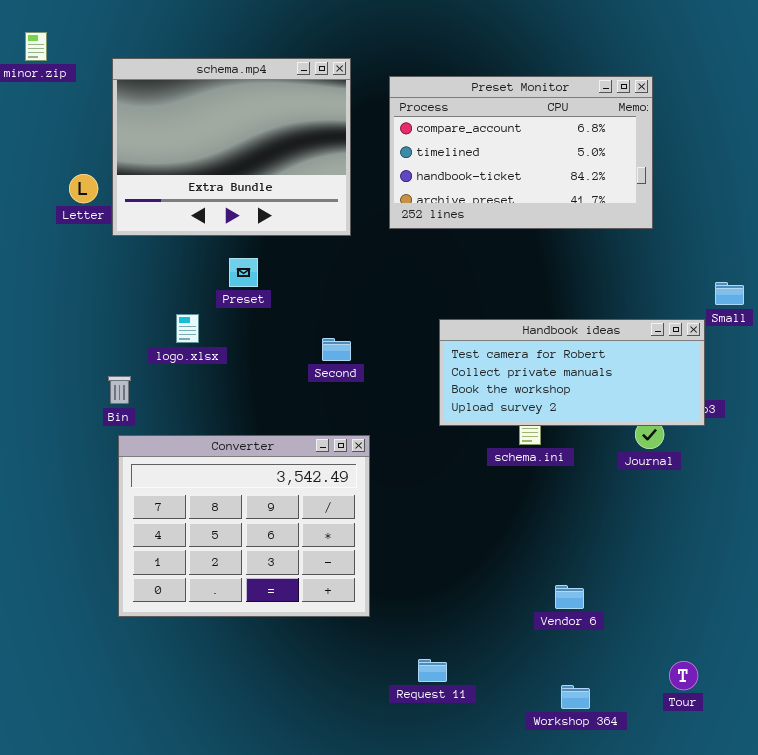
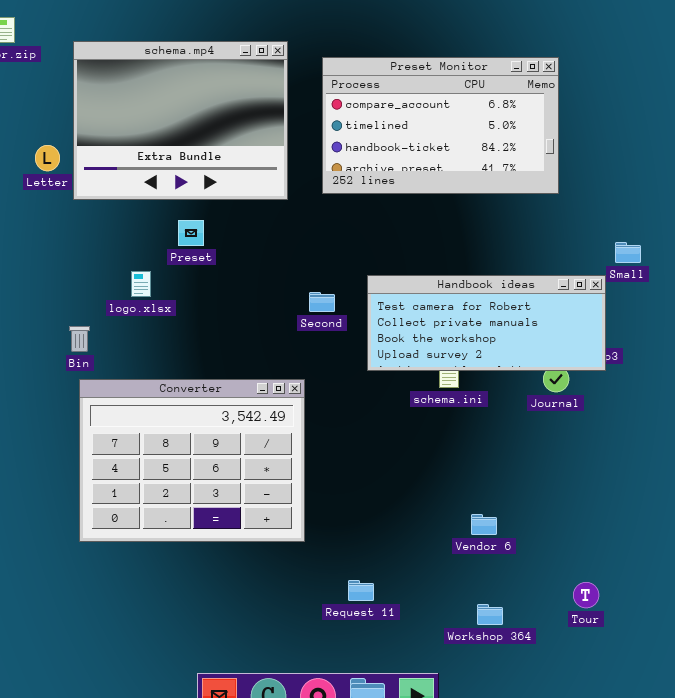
Second: [322,338,351,361] -> [309,292,335,312], moved

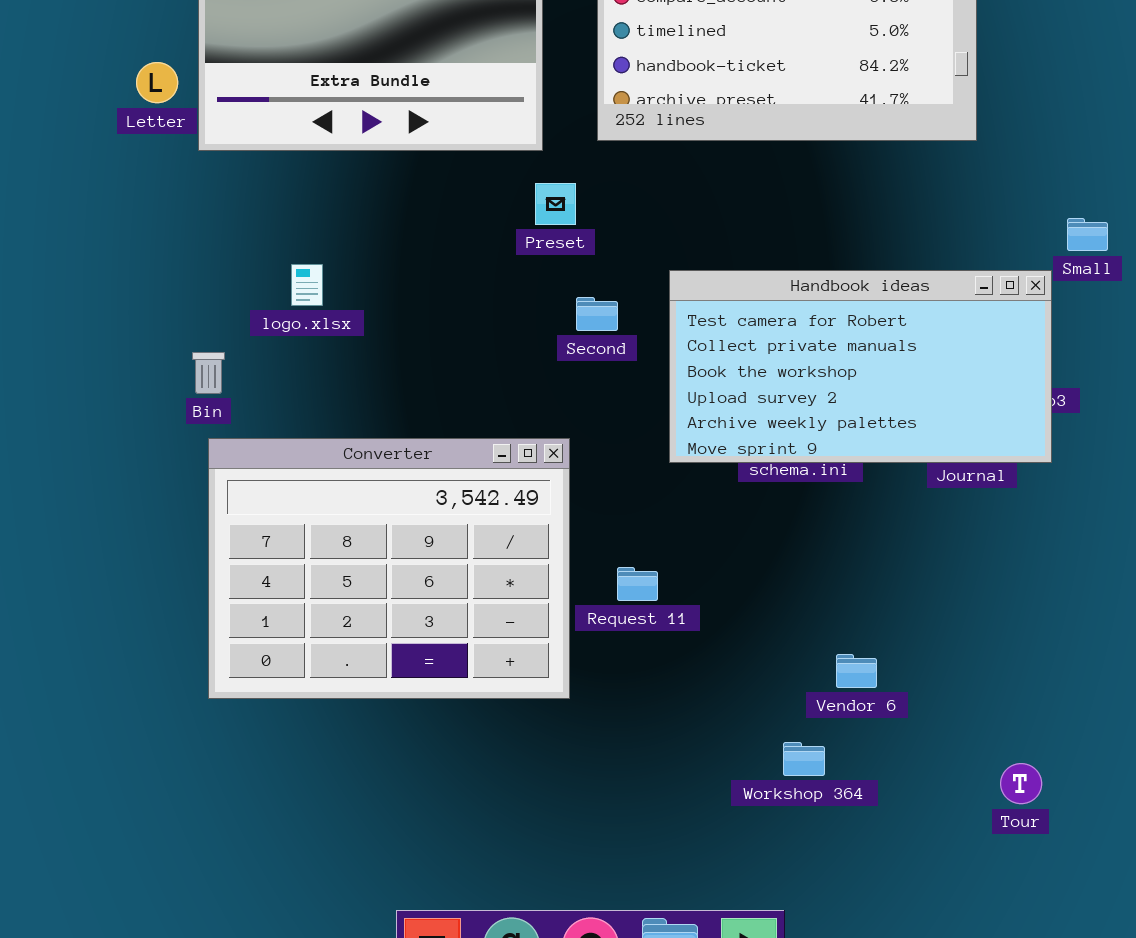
Preset: [178,220,204,246] -> [535,183,576,225], moved
Handbook ideas: [367,275,606,371] -> [669,270,1052,463], resized
Request 11: [348,580,374,601] -> [617,567,658,601], moved
Workshop 364: [477,604,503,625] -> [783,742,825,776], moved

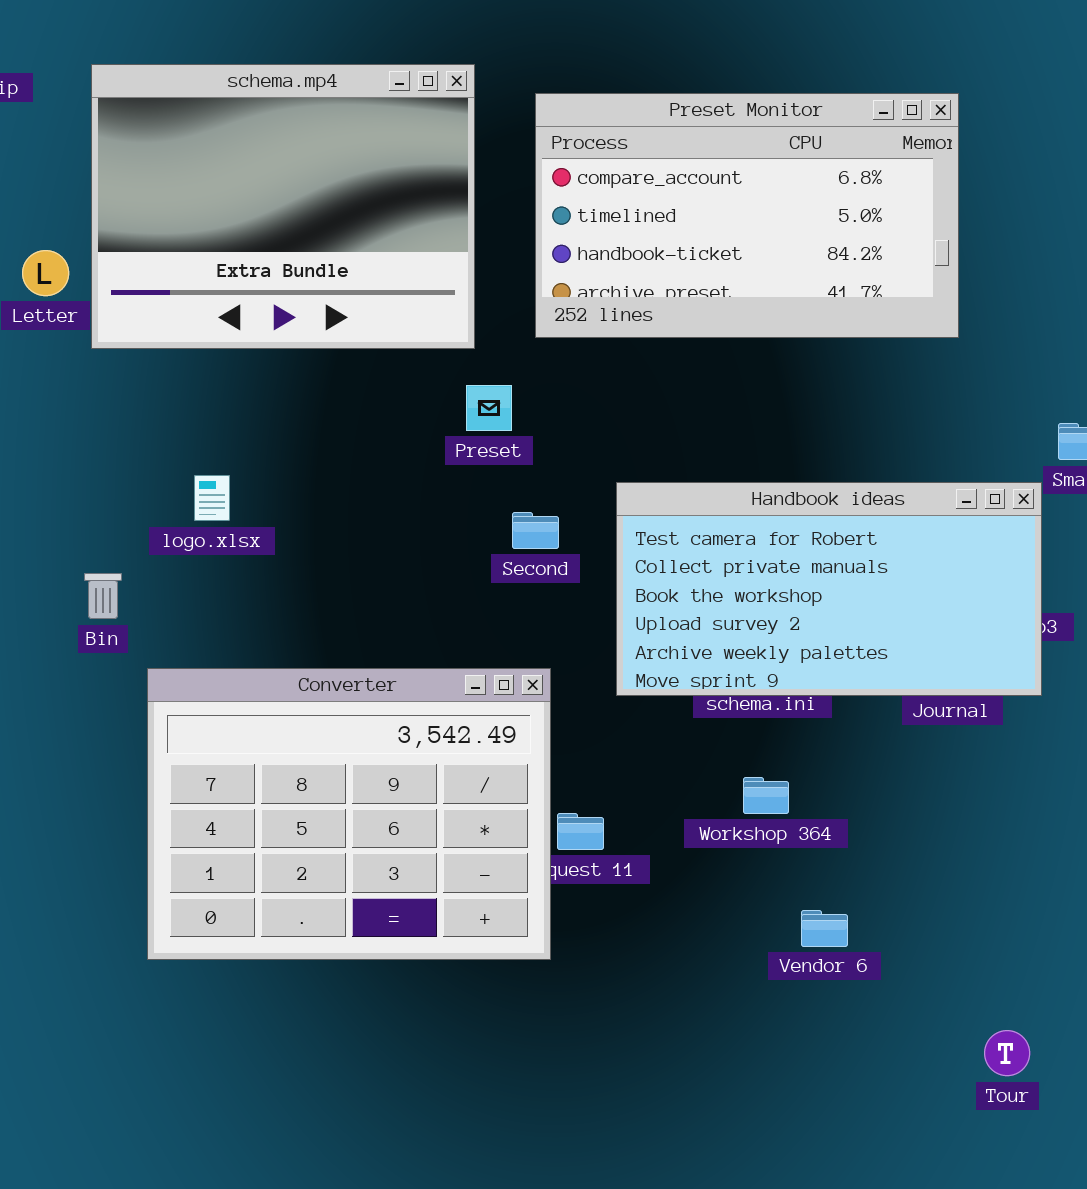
Converter: [208,438,570,699] -> [147,668,551,960], moved
Workshop 364: [783,742,825,776] -> [743,777,789,814], moved

